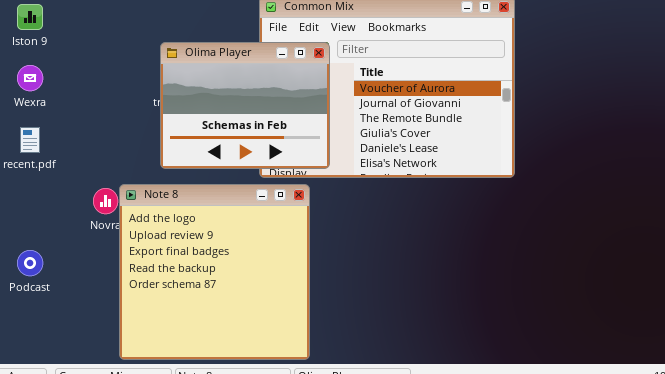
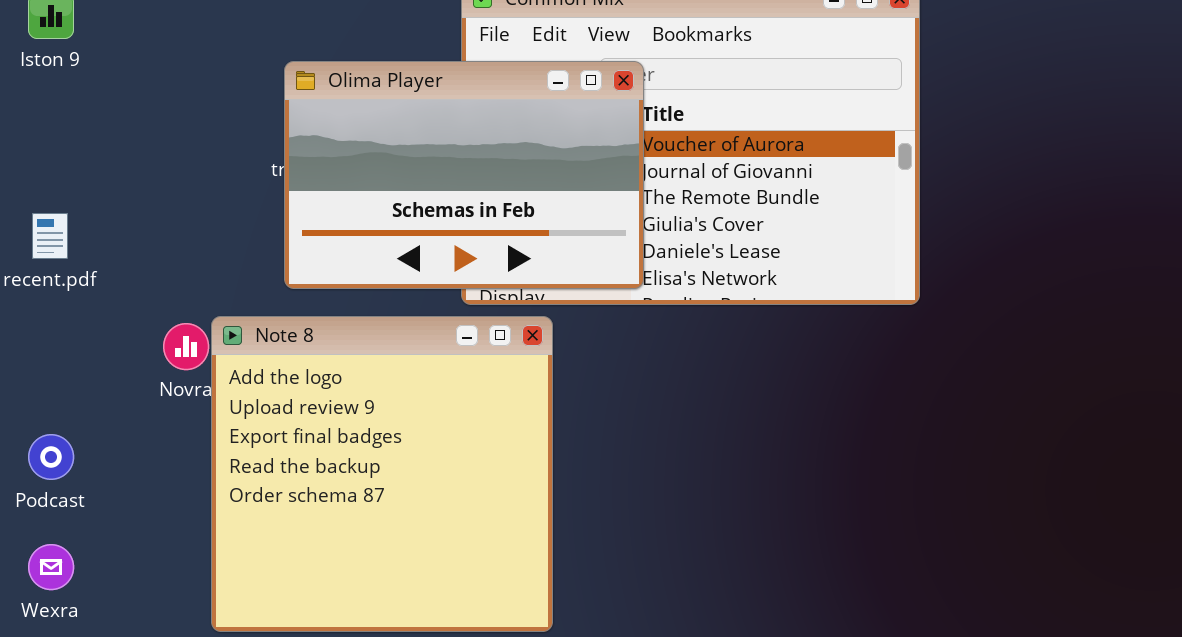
Olima Player: [160,42,330,169] -> [284,61,644,289], resized
Wexra: [17,65,43,91] -> [28,544,74,590], moved

